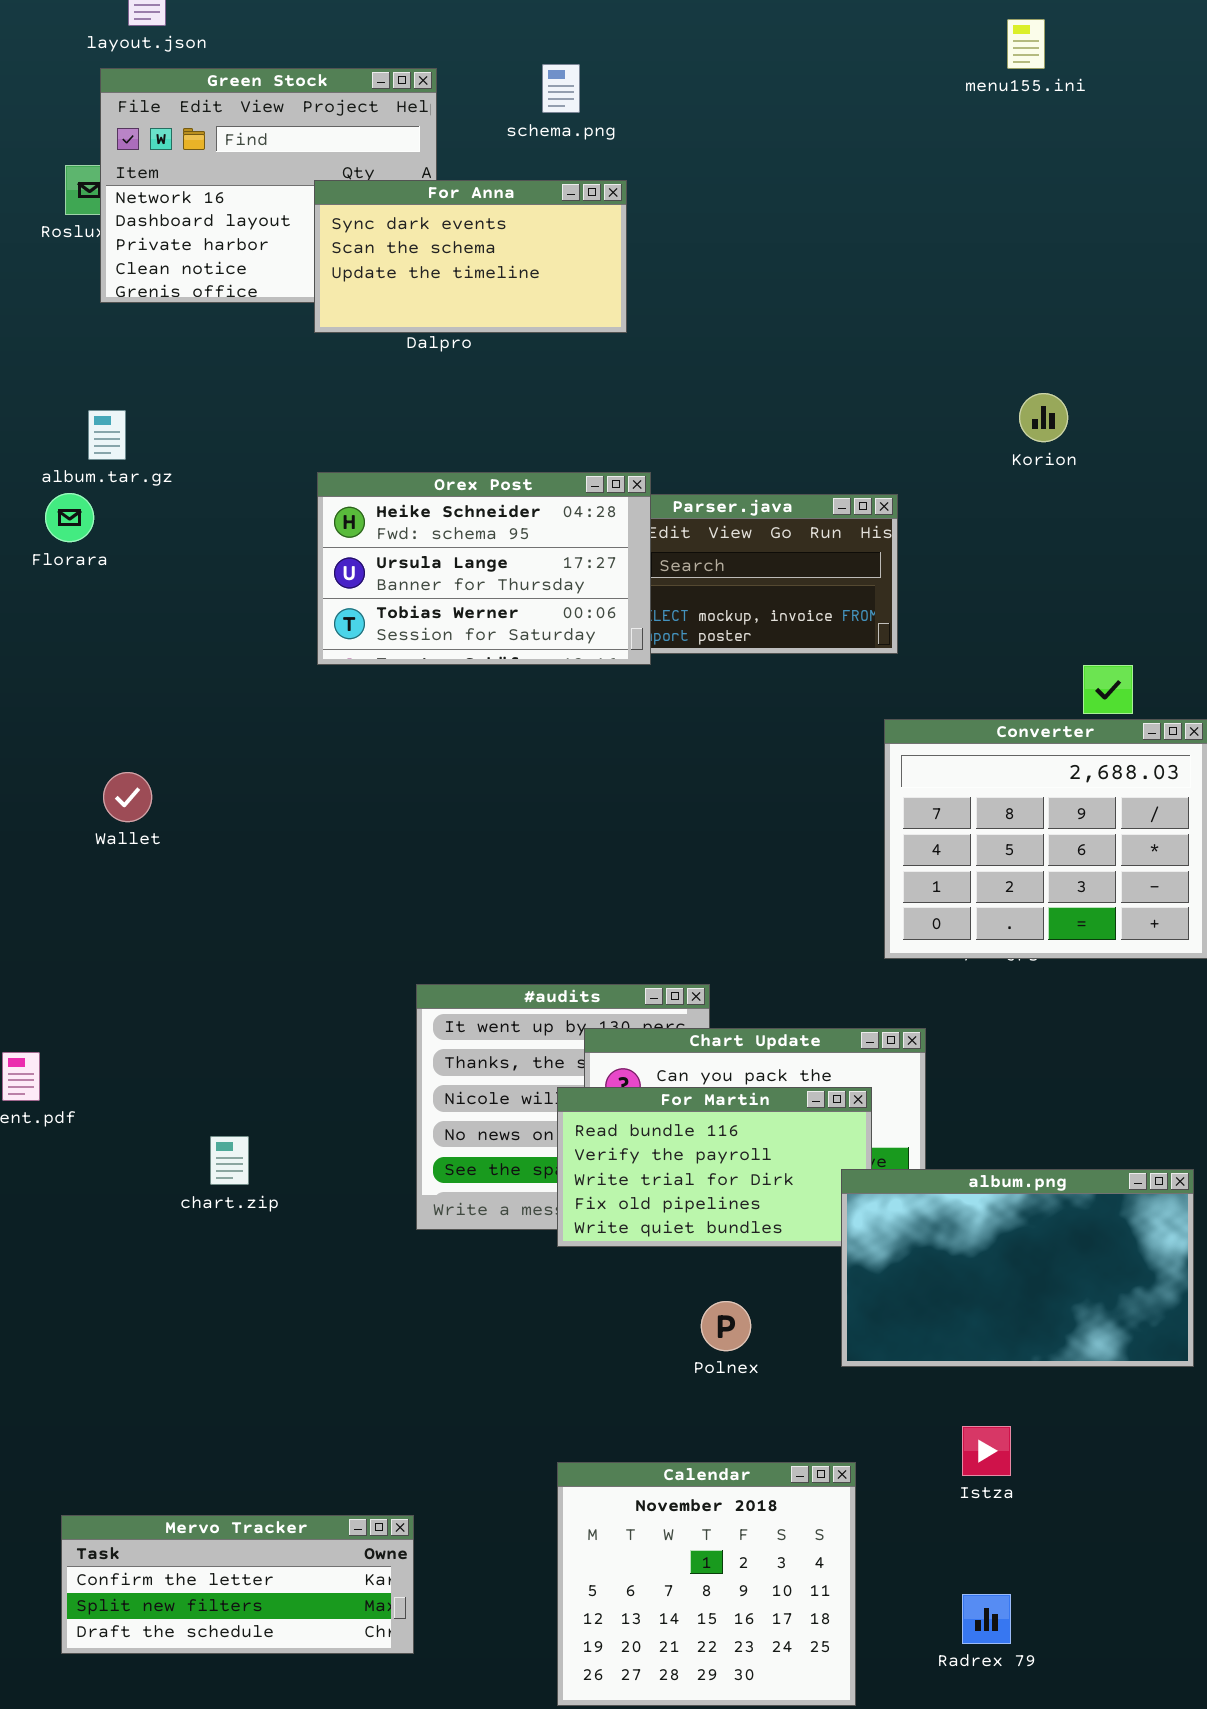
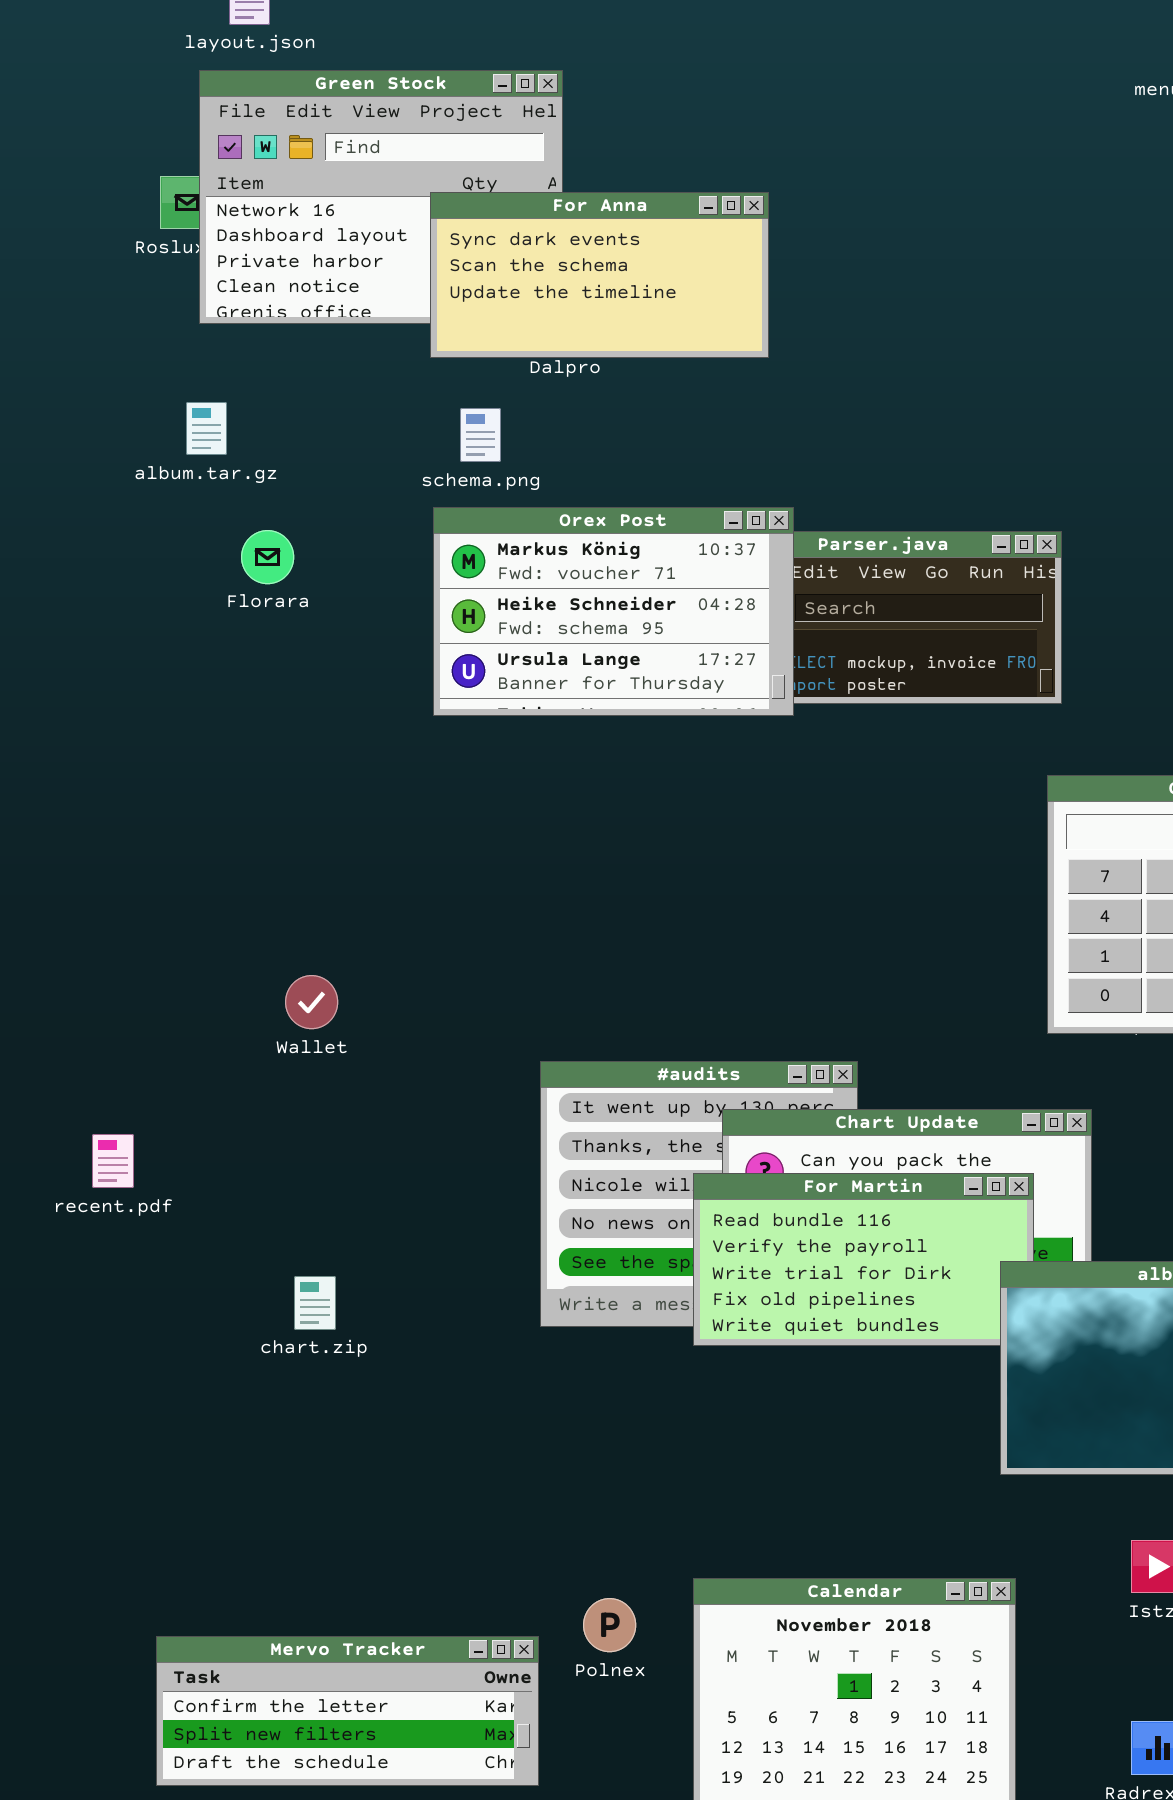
schema.png: [542,64,580,113] -> [460,408,501,462], moved
album.tar.gz: [88,410,126,460] -> [186,402,227,455], moved
Orex Post: [317,472,651,665] -> [433,507,794,716], scrolled up 1 row
Florara: [45,493,94,542] -> [241,530,294,584], moved
Wallet: [103,772,152,822] -> [285,975,338,1029], moved
chart.zip: [210,1136,249,1185] -> [294,1276,336,1330], moved
Polnex: [701,1301,751,1351] -> [583,1598,636,1652], moved

